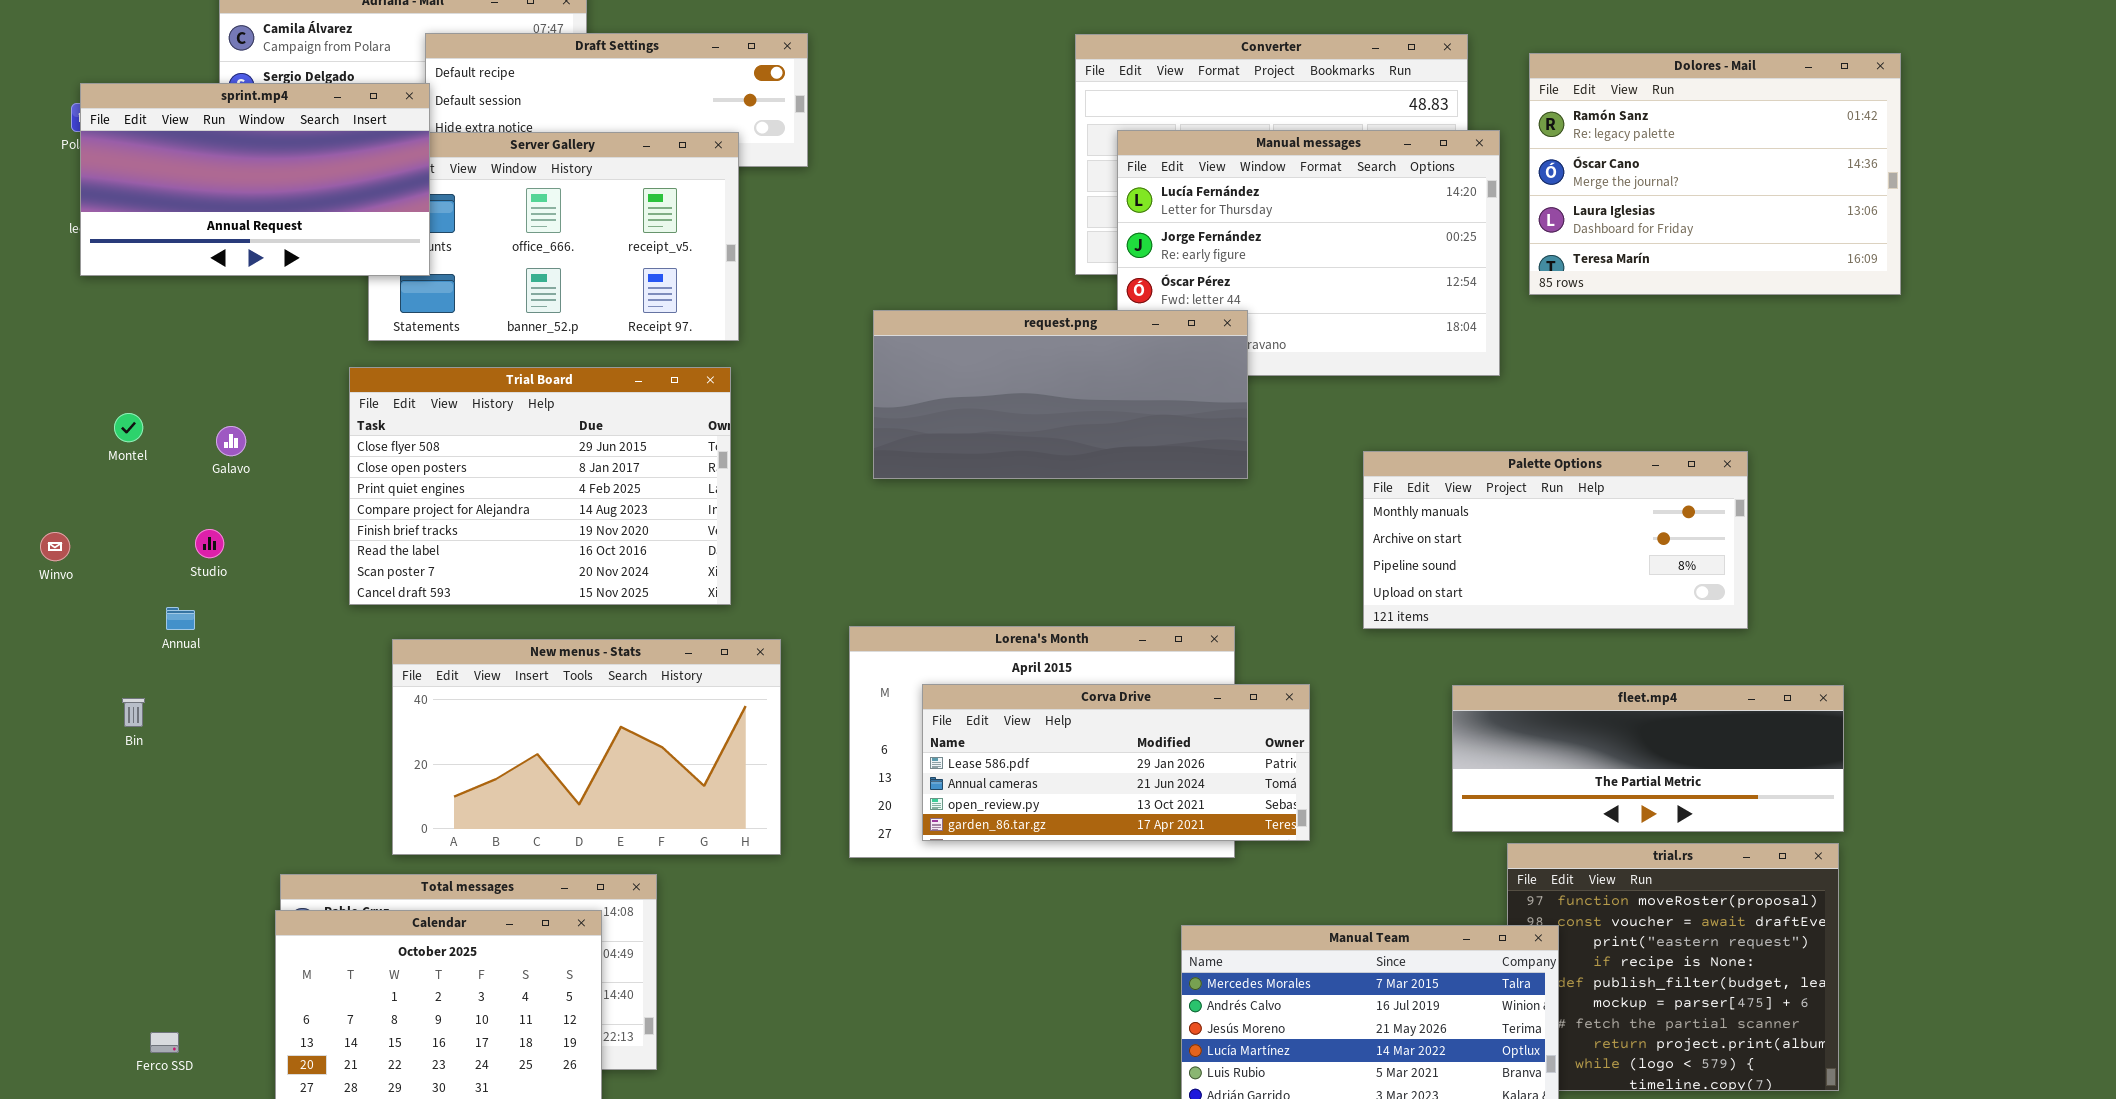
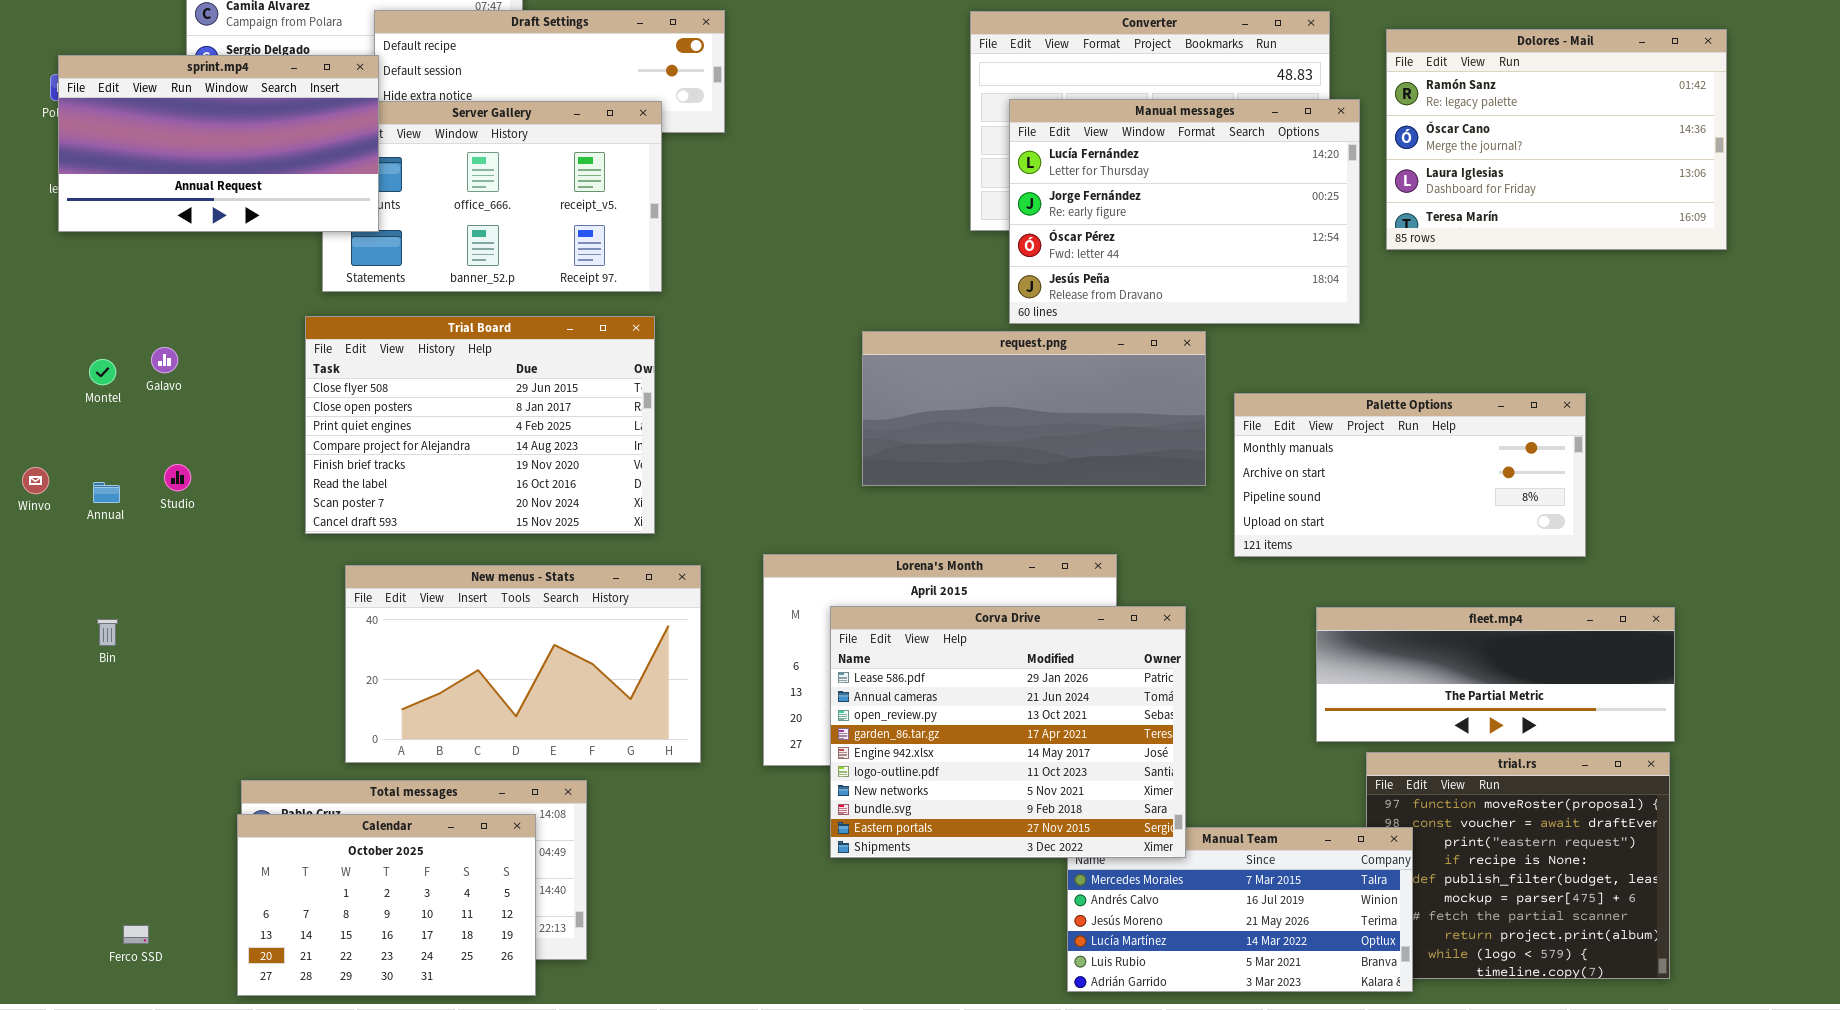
request.png: [873,310,1248,479] -> [862,331,1206,486], moved
Galavo: [216,426,246,456] -> [151,347,178,373], moved
Annual: [166,607,195,630] -> [93,482,120,503], moved
Corva Drive: [922,684,1310,841] -> [830,606,1186,858], resized

